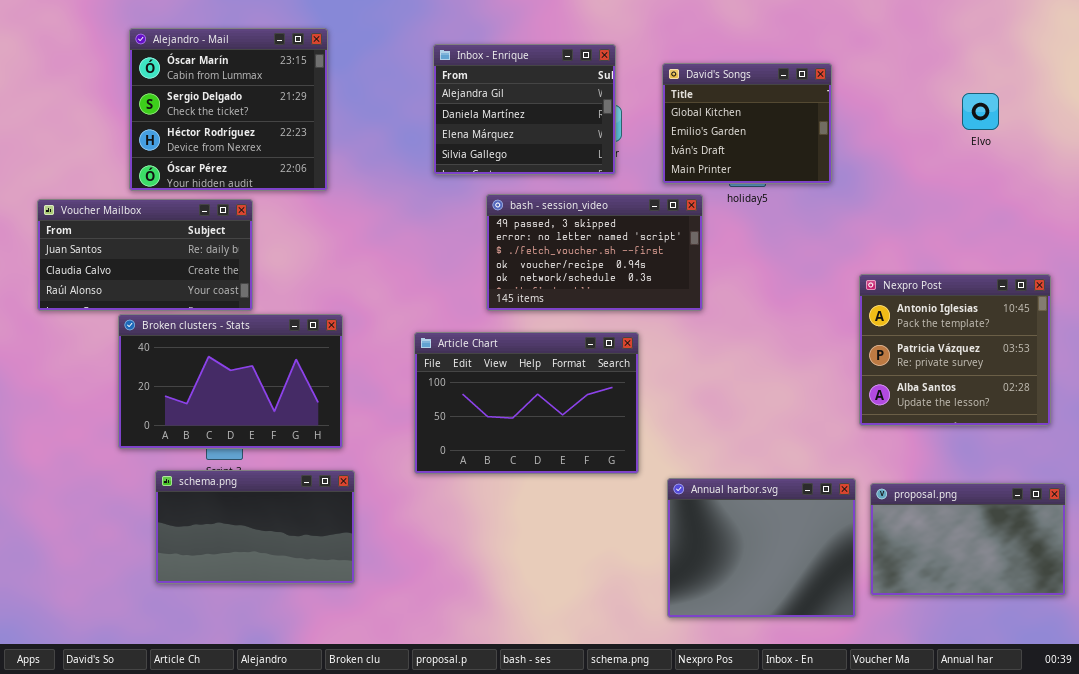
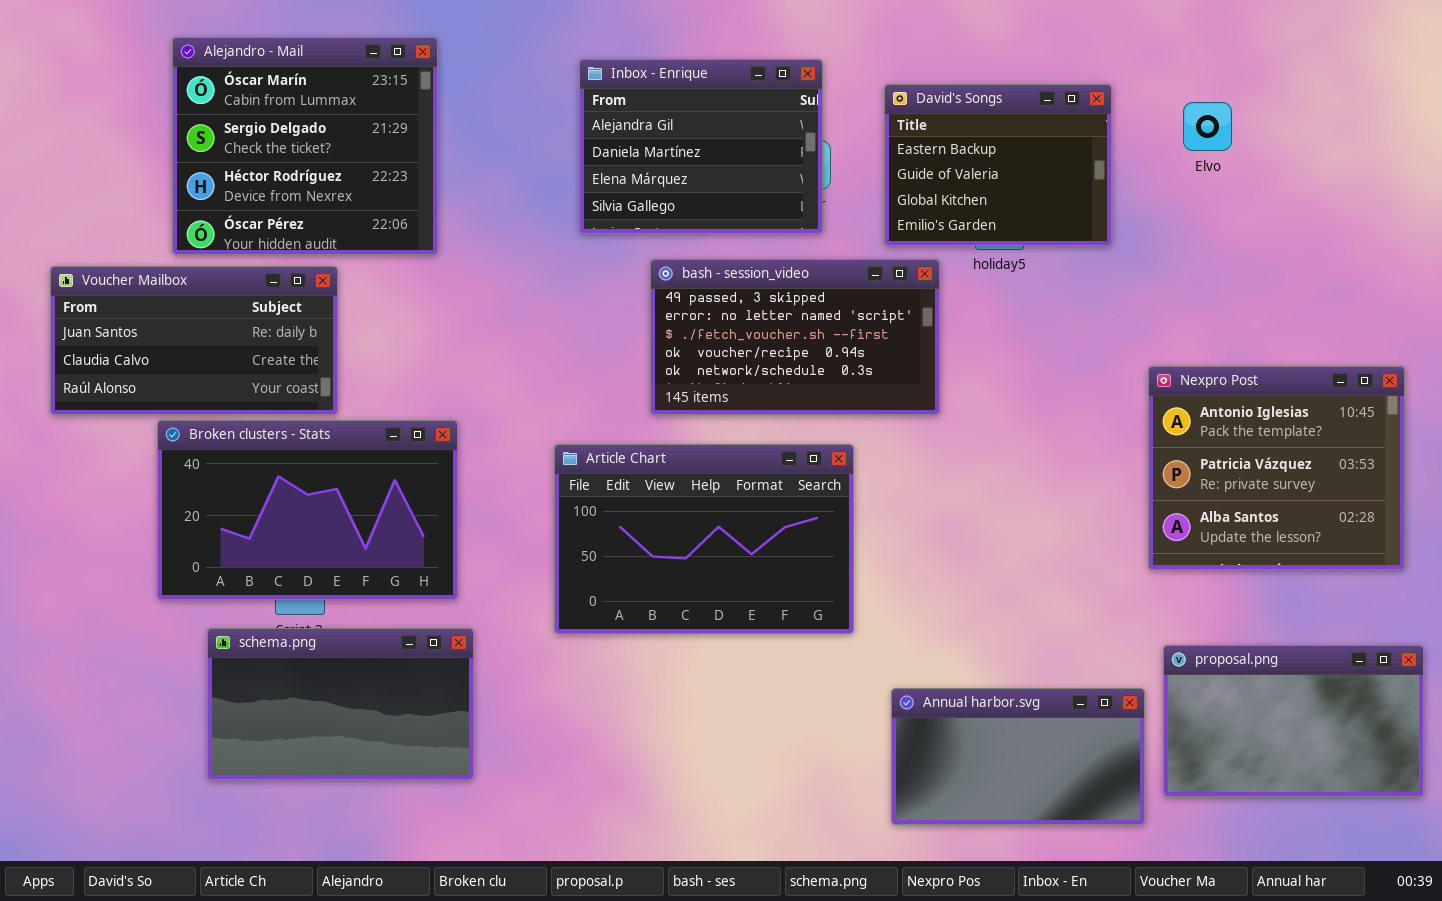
David's Songs: [662,63,832,184] -> [884,84,1112,246], scrolled up 2 rows
Elvo: [962,93,999,130] -> [1183,102,1232,151], moved
Annual harbor.svg: [667,478,856,618] -> [891,688,1145,825], resized

